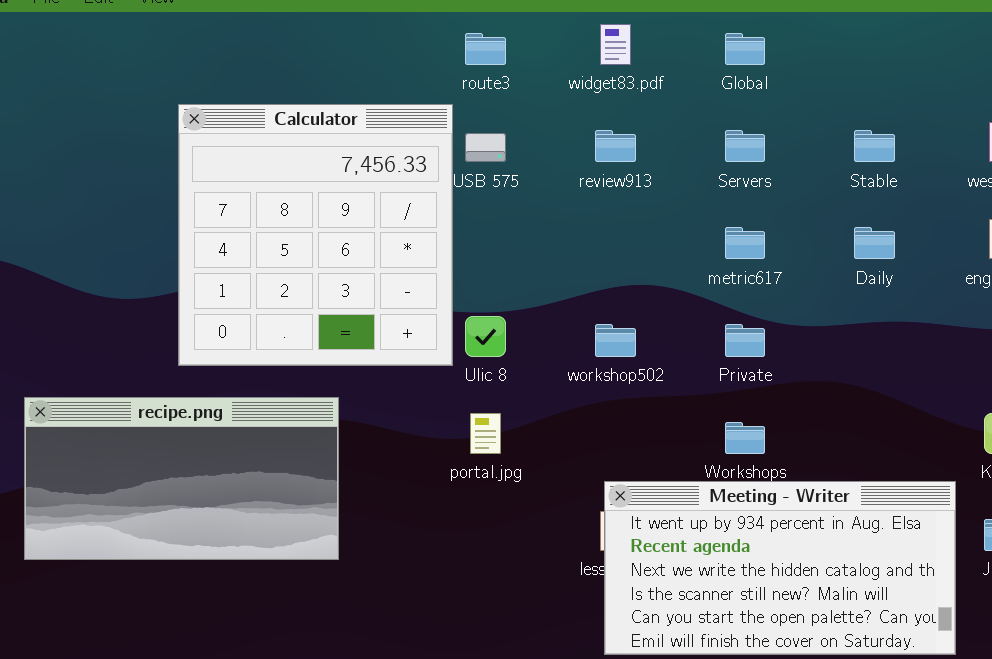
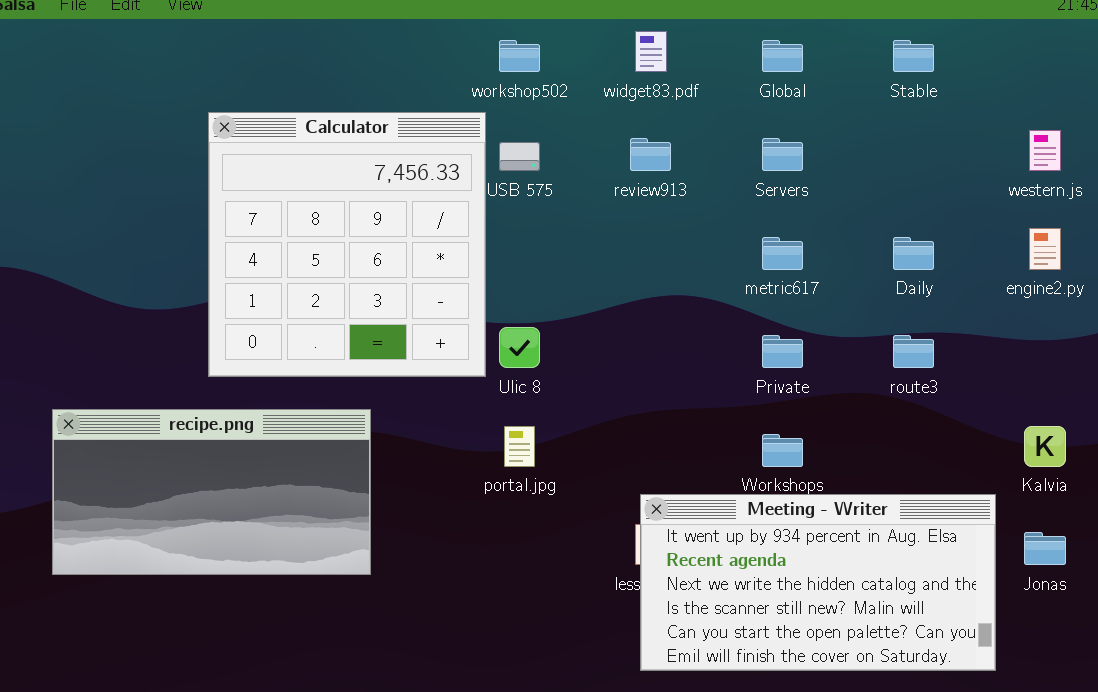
route3: [465,33,506,65] -> [893,335,934,368], moved
Stable: [854,130,895,162] -> [893,40,934,72], moved
workshop502: [595,324,636,357] -> [499,40,540,72], moved

